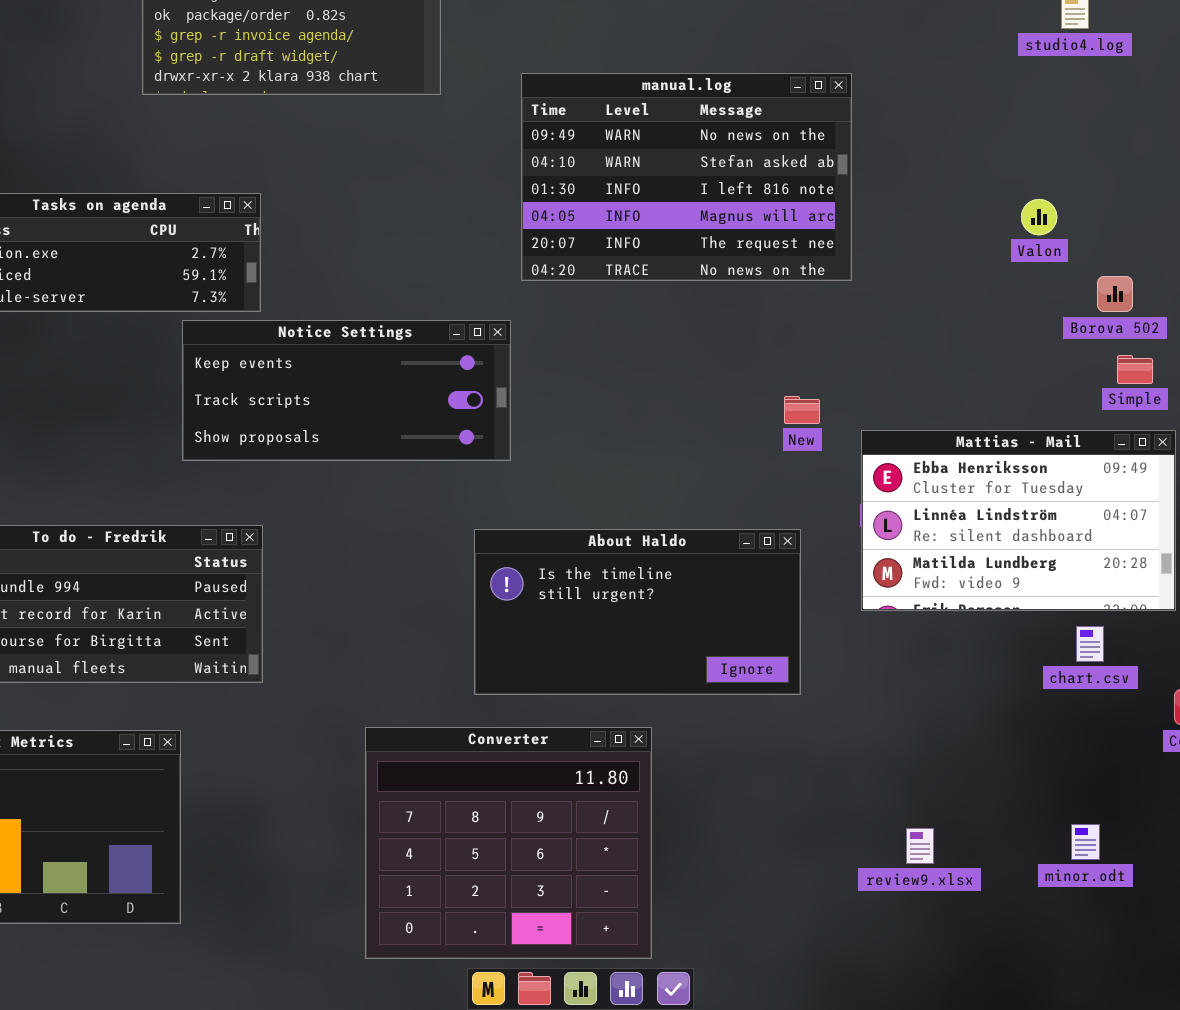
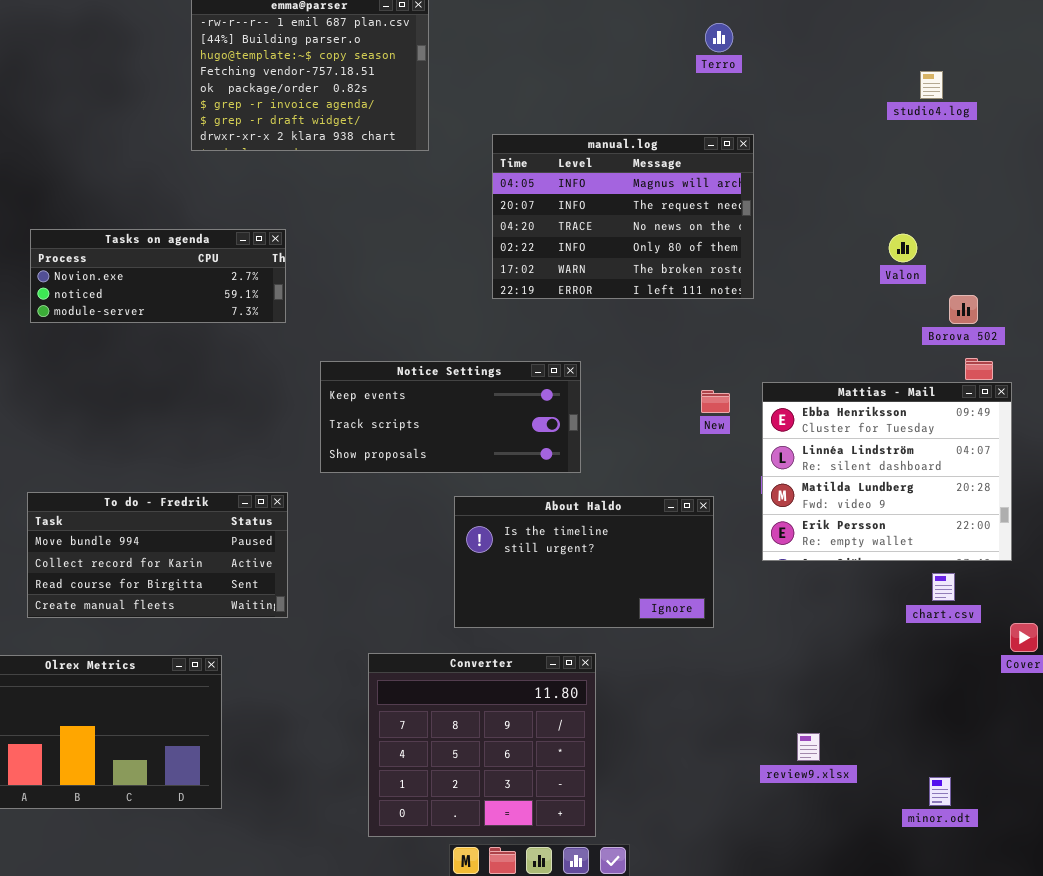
manual.log: [521,73,852,281] -> [492,134,754,299], scrolled down 3 rows
Notice Settings: [182,320,511,461] -> [320,361,581,473], moved
Mattias - Mail: [861,430,1176,611] -> [762,382,1012,561], resized
minor.odt: [1071,824,1100,860] -> [929,777,951,806], moved

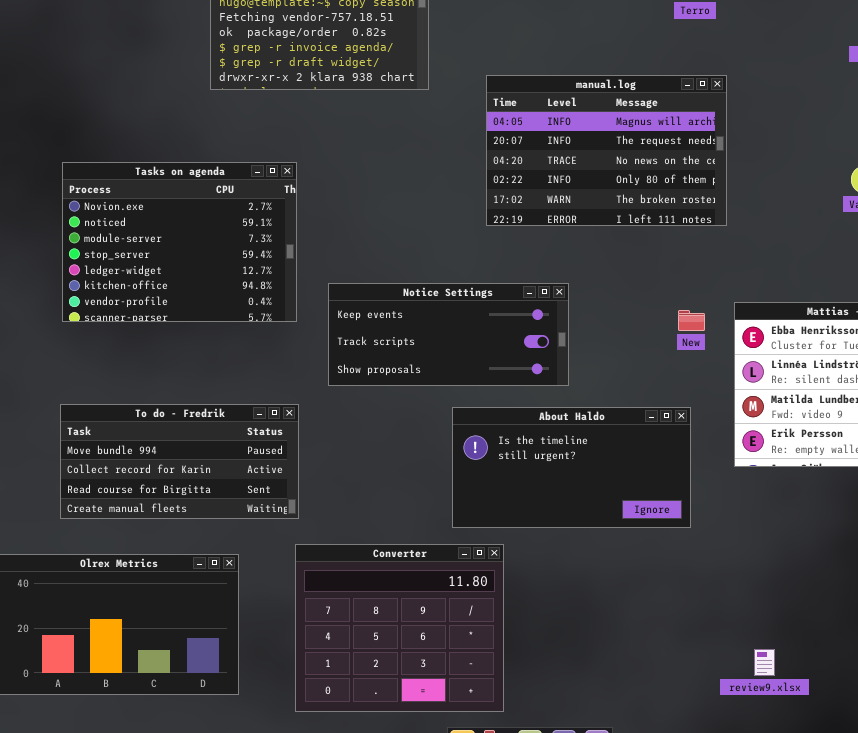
Tasks on agenda: [30,229,286,323] -> [62,162,297,322], resized
Converter: [368,653,596,837] -> [295,544,504,712], moved
review9.xlsx: [797,733,820,761] -> [754,649,775,676], moved

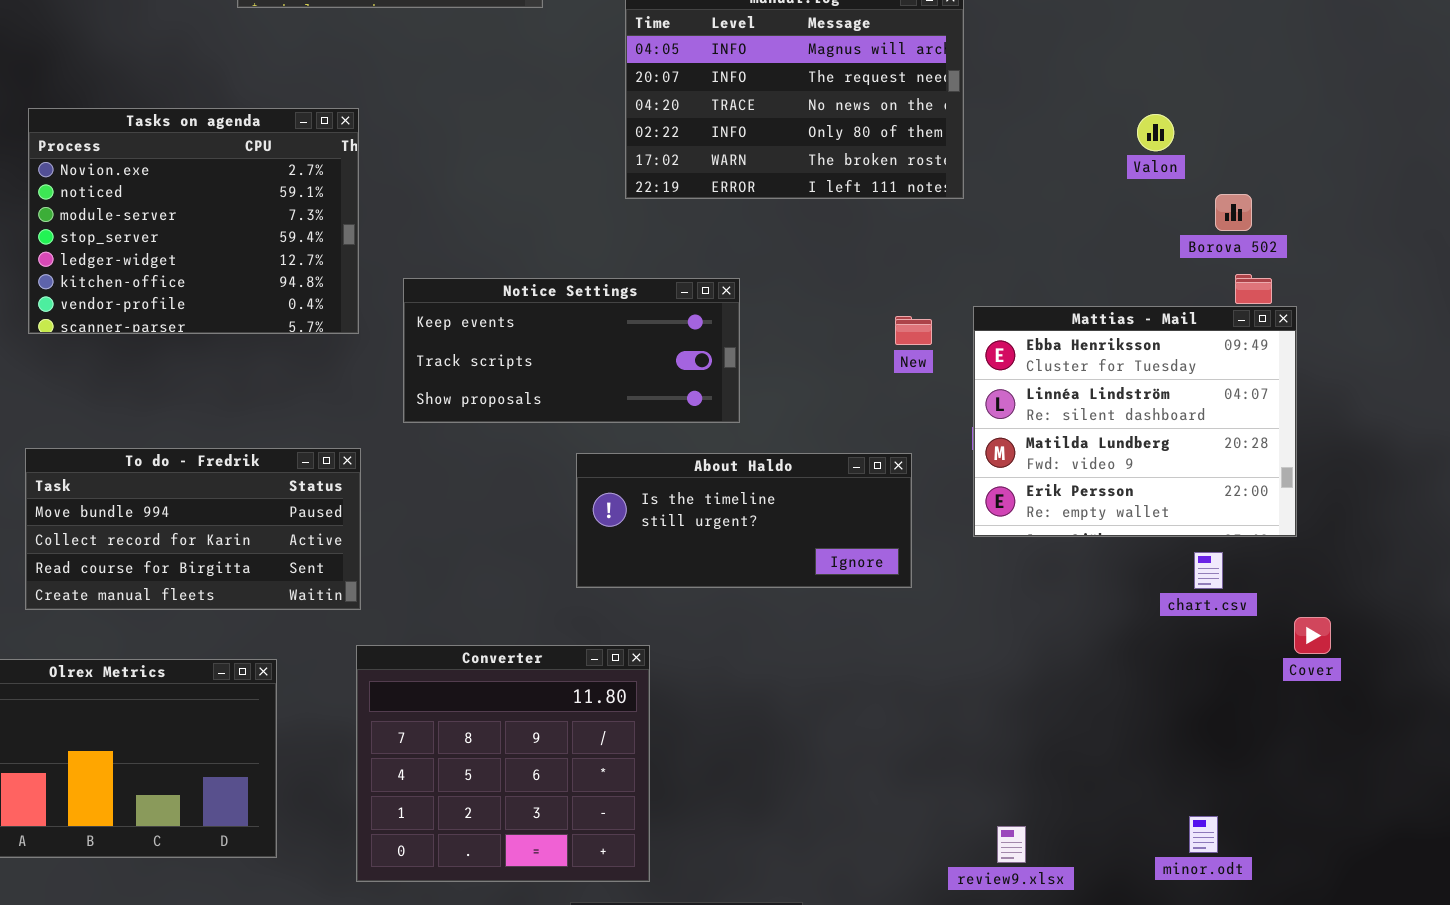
About Haldo: [452,407,691,528] -> [576,453,912,588], resized
review9.xlsx: [754,649,775,676] -> [997,826,1026,863], moved

